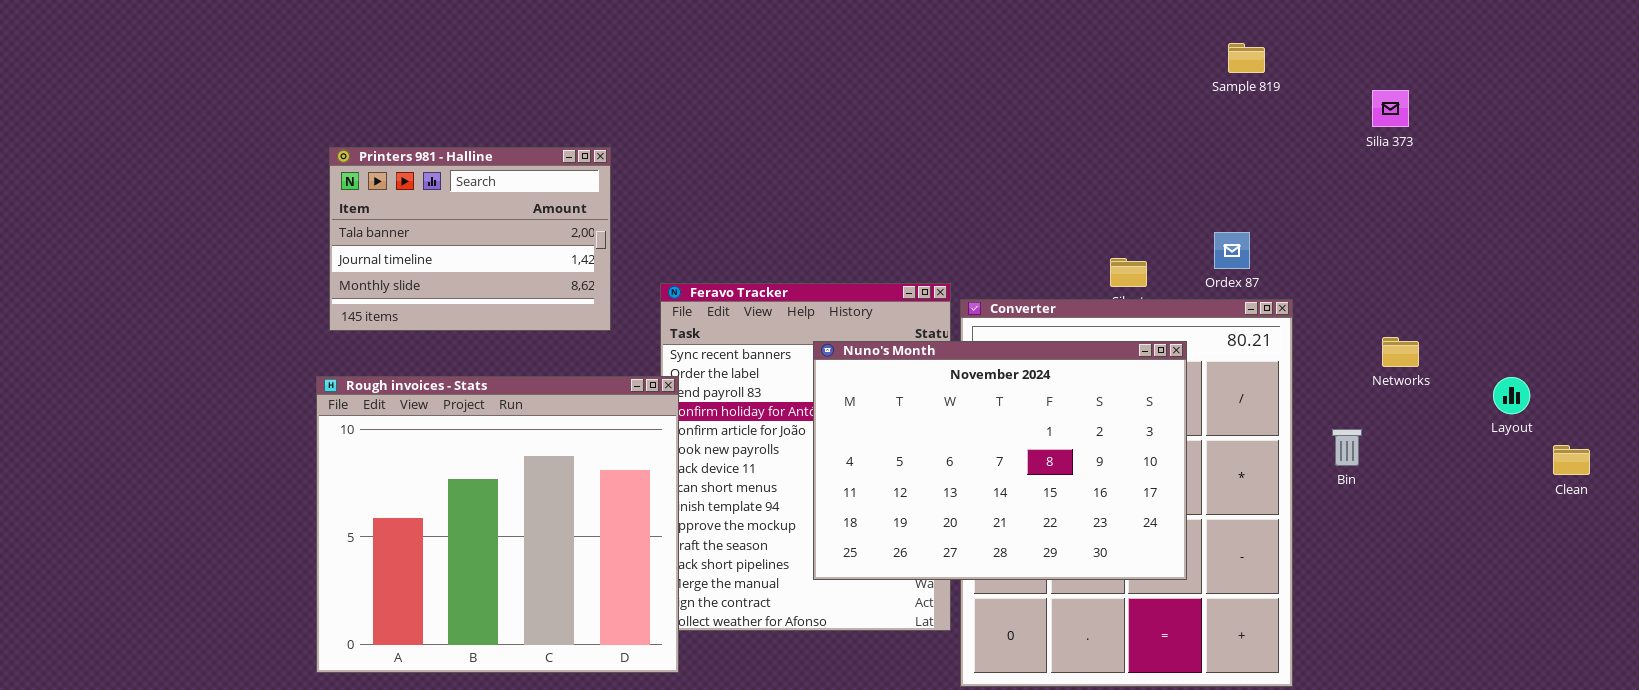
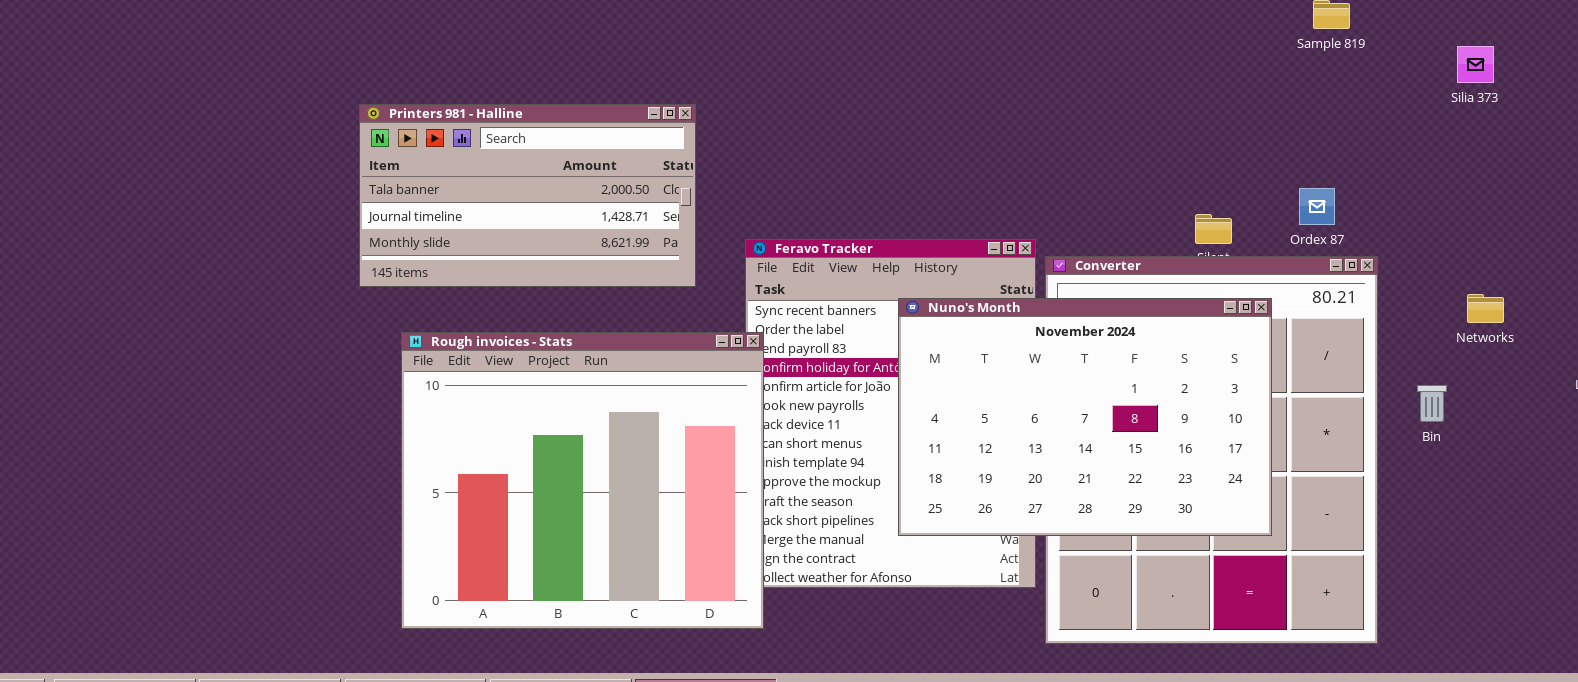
Printers 981 - Halline: [329,147,611,331] -> [359,104,696,287], resized

